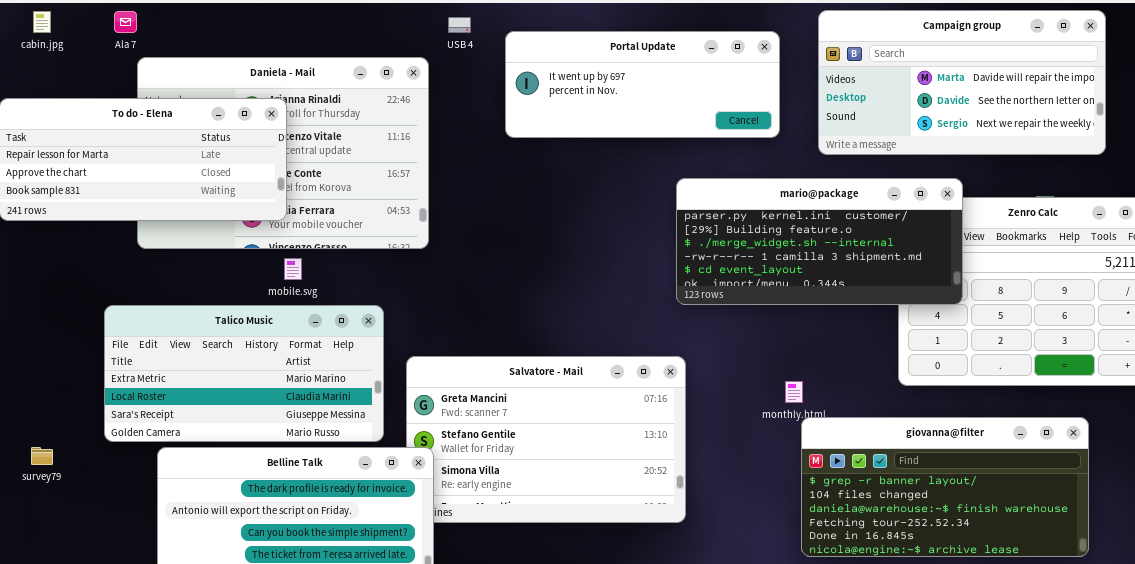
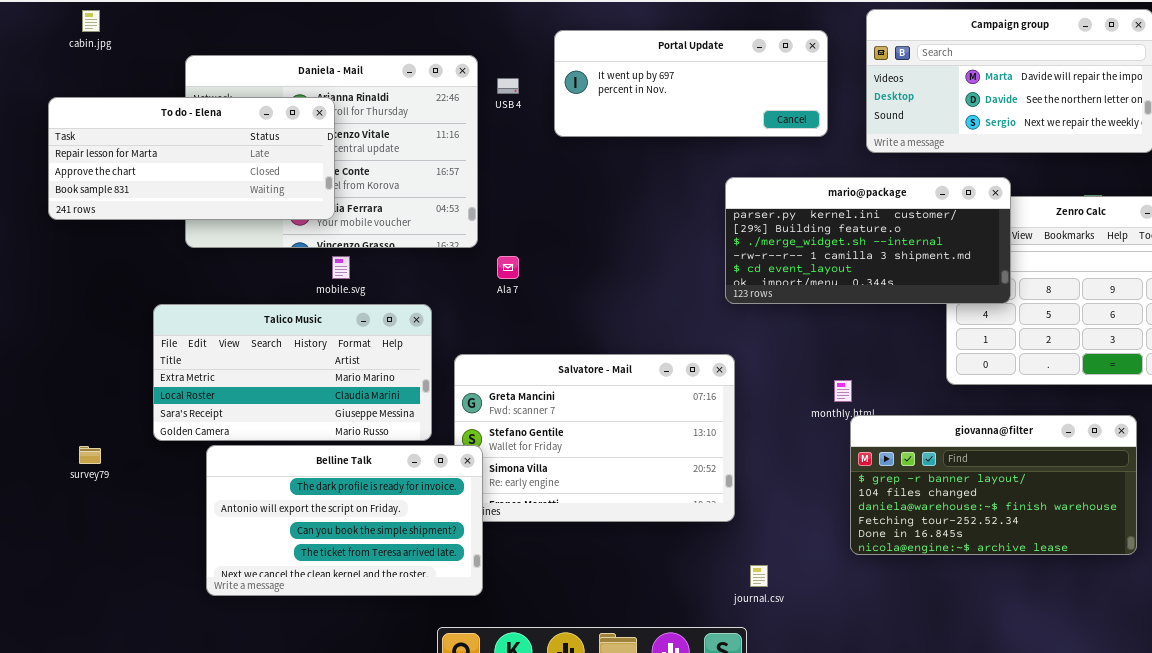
Ala 7: [114,11,137,33] -> [497,256,519,279], moved
USB 4: [448,17,471,33] -> [497,78,519,94], moved

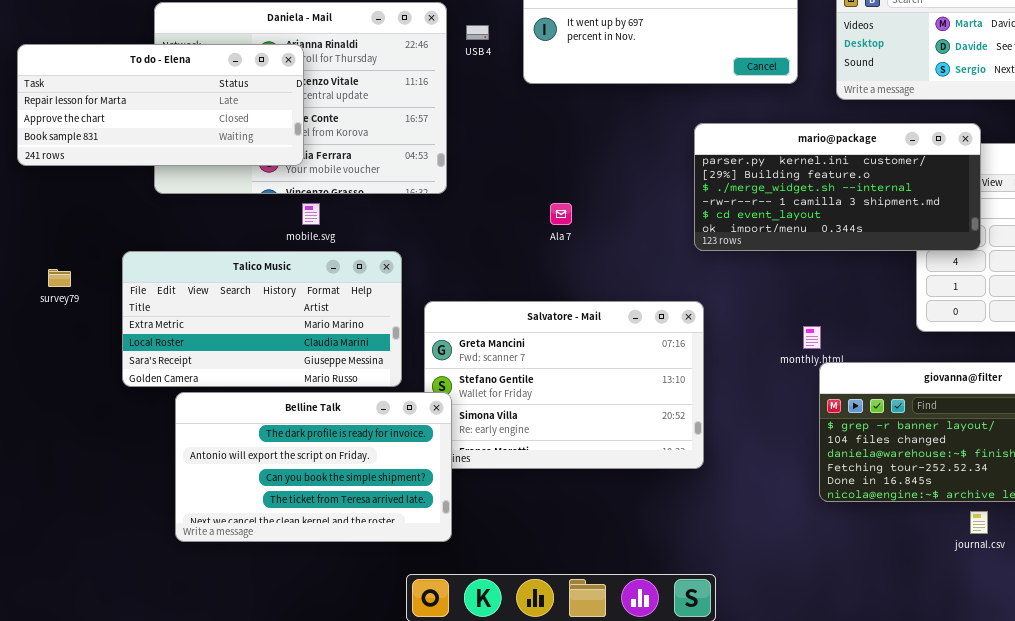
Ala 7: [497,256,519,279] -> [550,203,572,225], moved
survey79: [79,446,101,464] -> [48,269,71,287], moved
journal.csv: [750,565,768,587] -> [970,511,988,534], moved

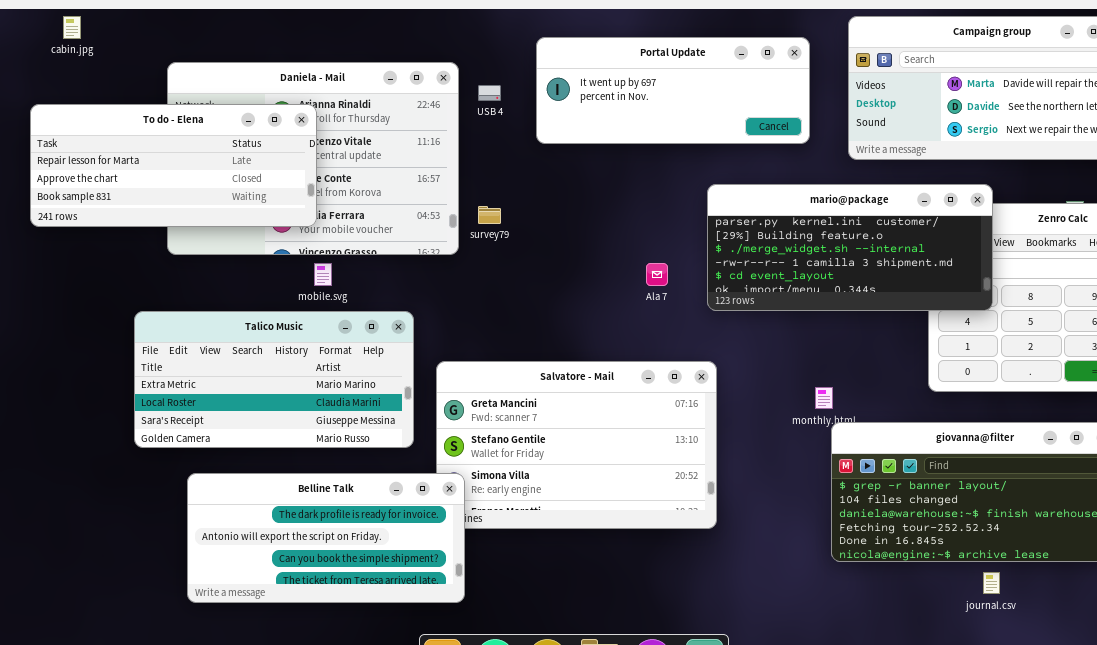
Ala 7: [550,203,572,225] -> [646,263,668,286], moved
survey79: [48,269,71,287] -> [478,206,501,224], moved
Belline Talk: [175,392,452,542] -> [187,473,465,603], resized

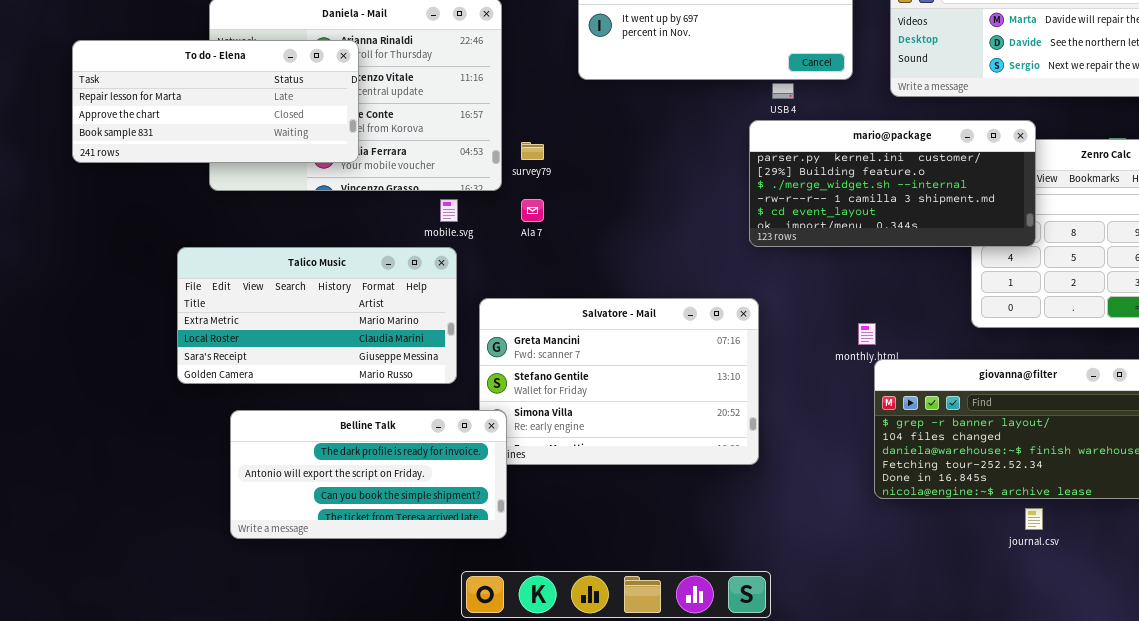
USB 4: [478,85,501,101] -> [772,83,794,99], moved
mobile.svg: [314,263,332,286] -> [440,199,458,222], moved
Ala 7: [646,263,668,286] -> [521,199,544,222], moved

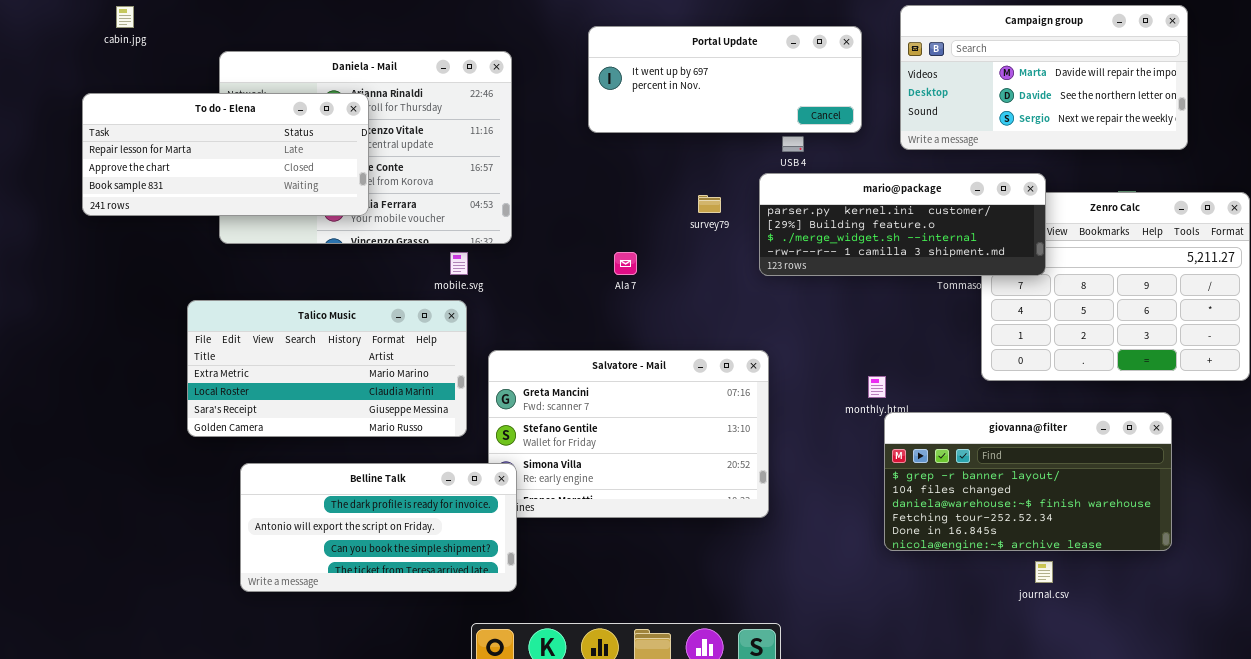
mario@package: [749,120,1036,247] -> [759,173,1046,276], resized
survey79: [521,142,544,160] -> [698,195,721,213], moved
Ala 7: [521,199,544,222] -> [614,252,637,275], moved

